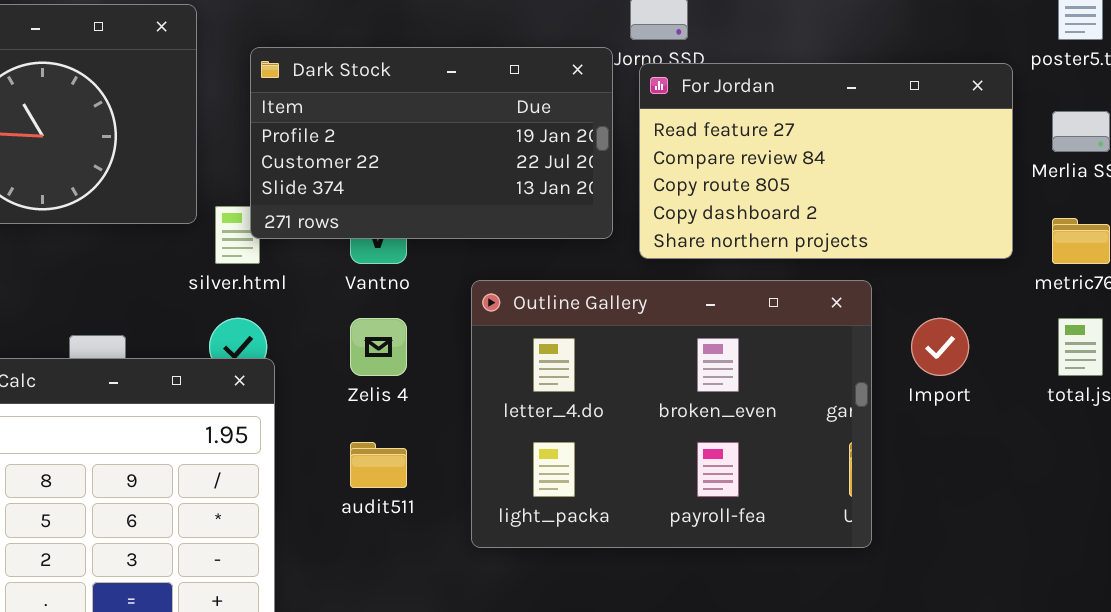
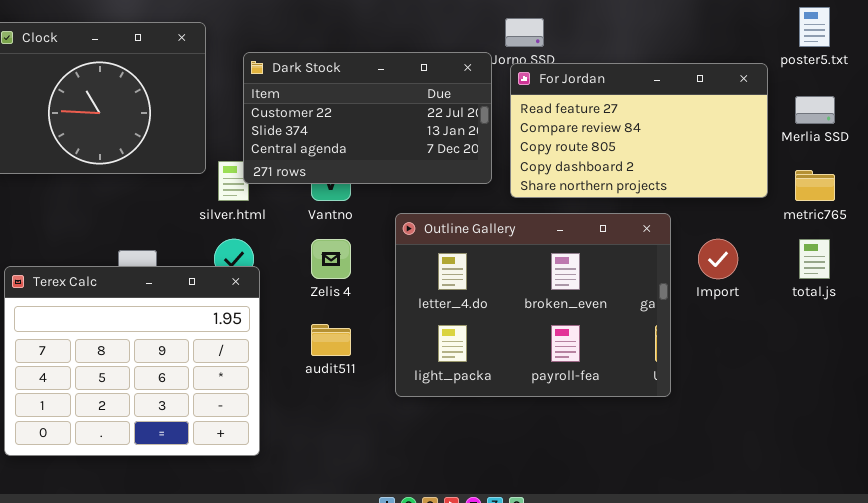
Dark Stock: [250,47,613,239] -> [243,52,492,184], scrolled down 1 row

